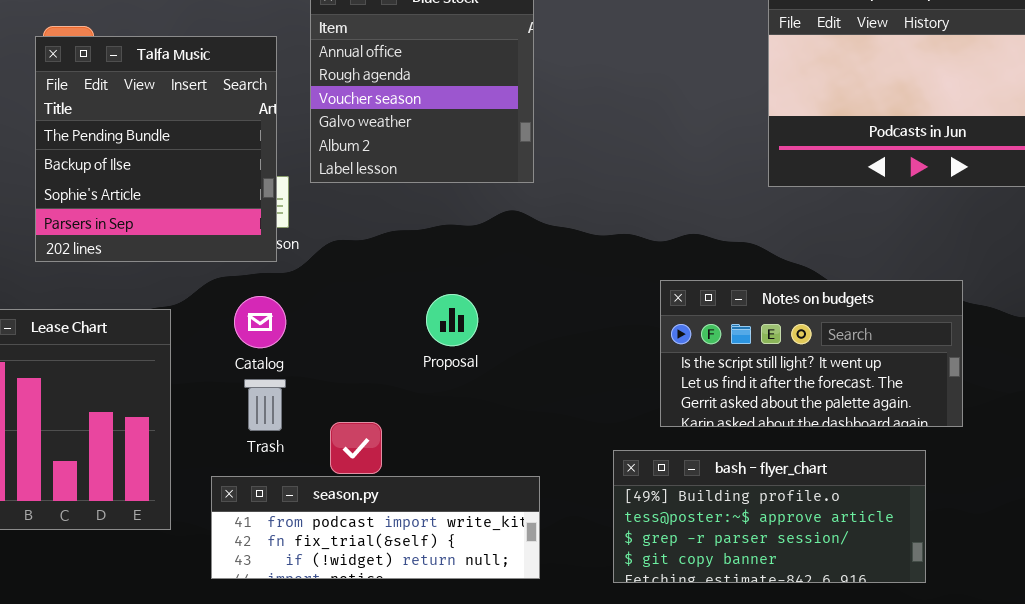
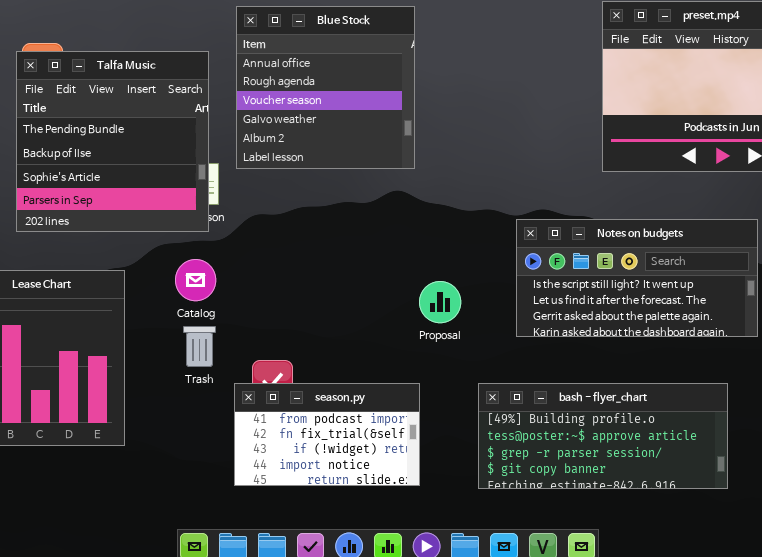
Notes on budgets: [660,280,963,427] -> [516,219,758,337], moved
Proposal: [426,294,478,346] -> [419,281,461,323], moved
season.py: [211,476,540,579] -> [234,383,420,486], resized

